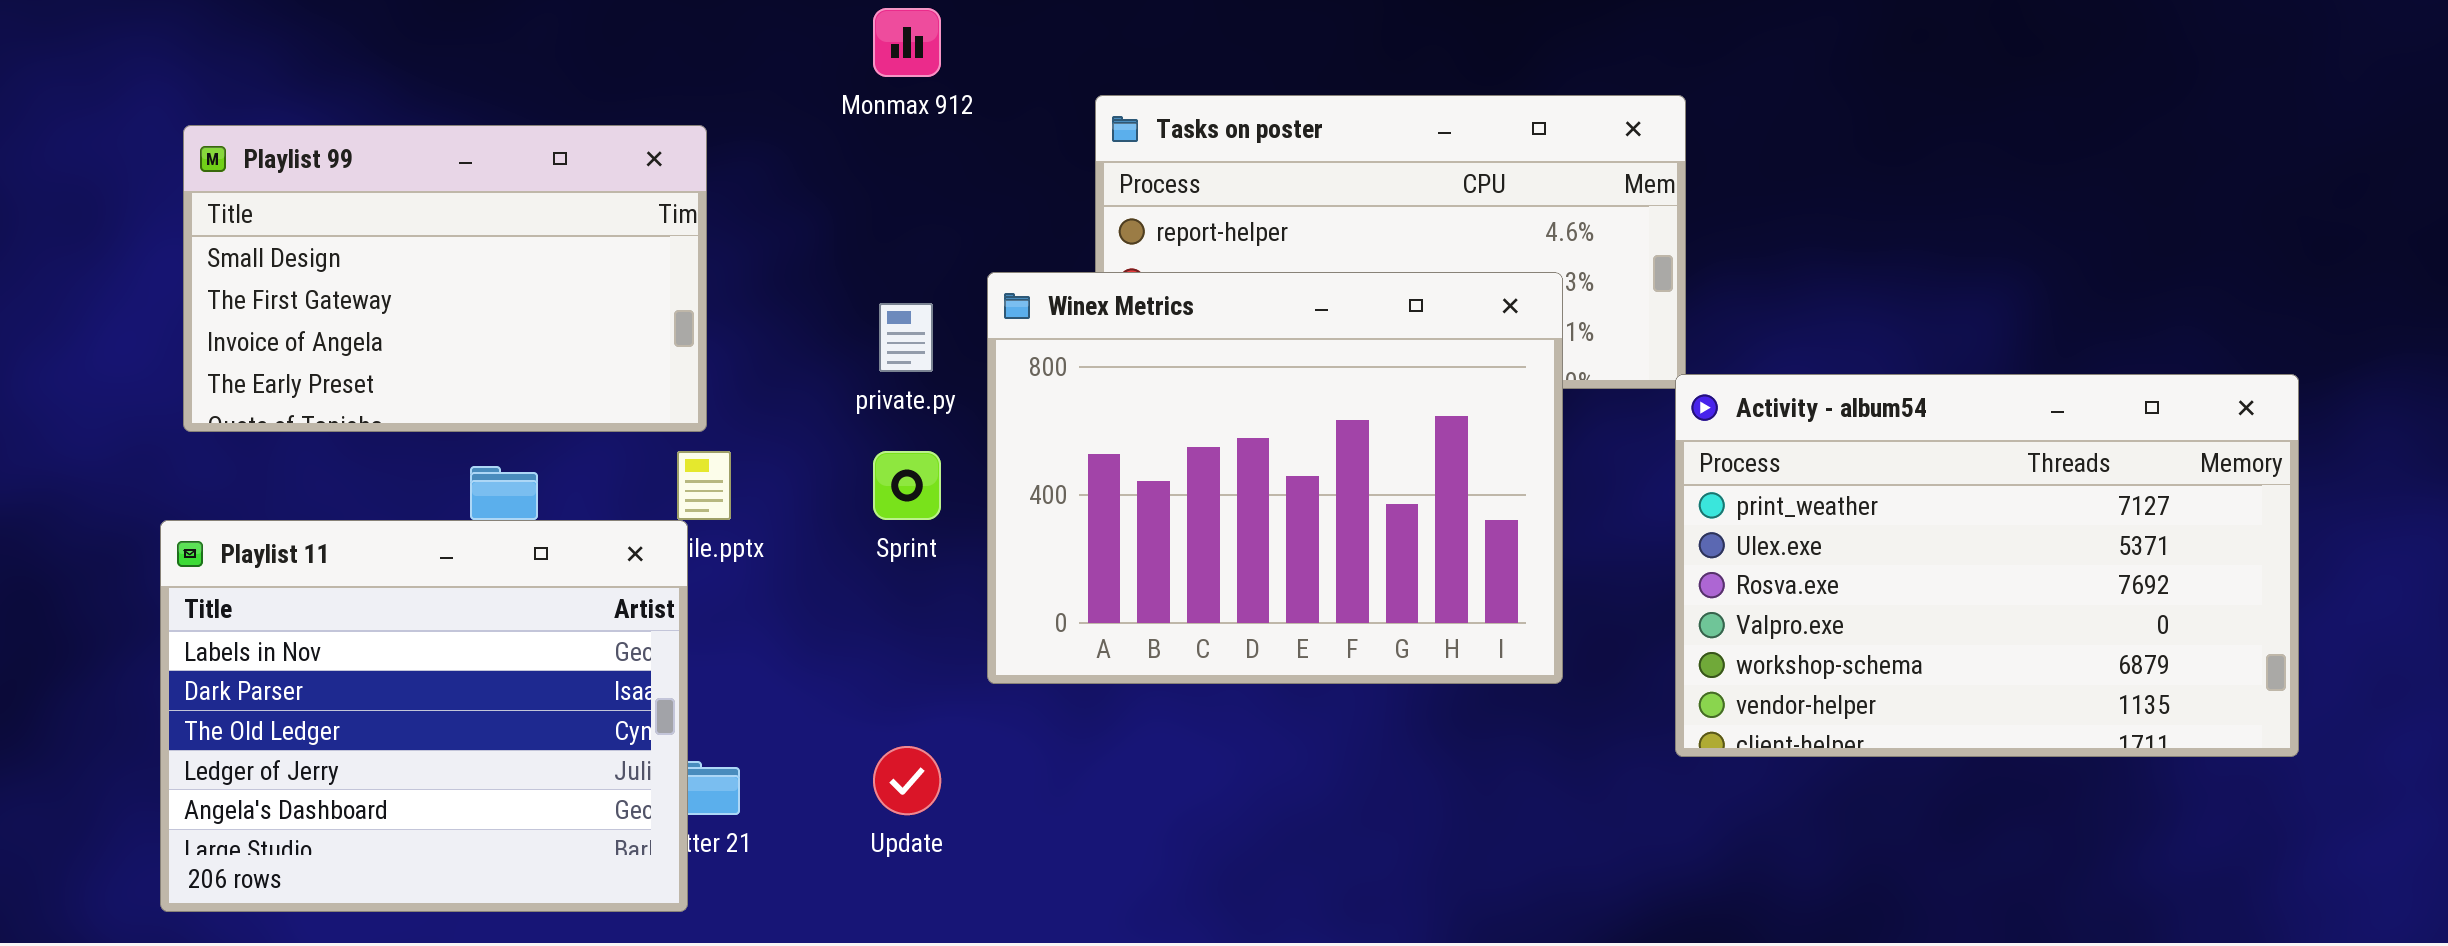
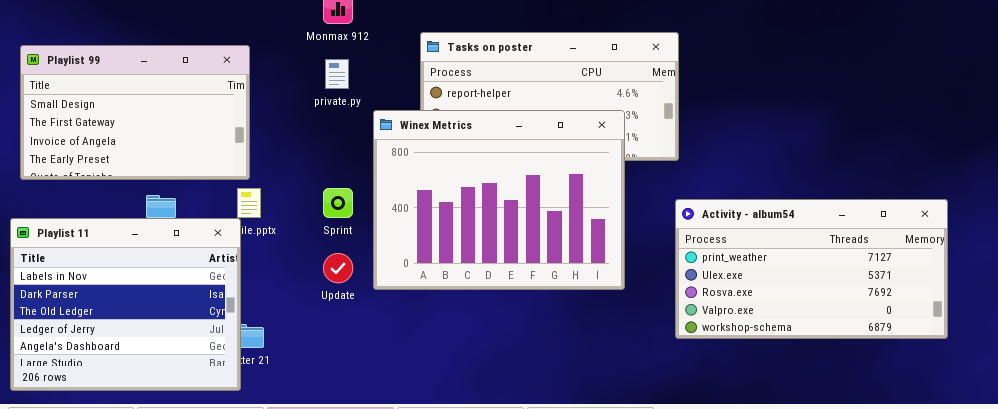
private.py: [879,303,933,372] -> [325,59,349,89], moved
Activity - album54: [1675,374,2299,757] -> [675,199,948,339], moved, resized
Update: [873,746,941,815] -> [323,253,353,283], moved

